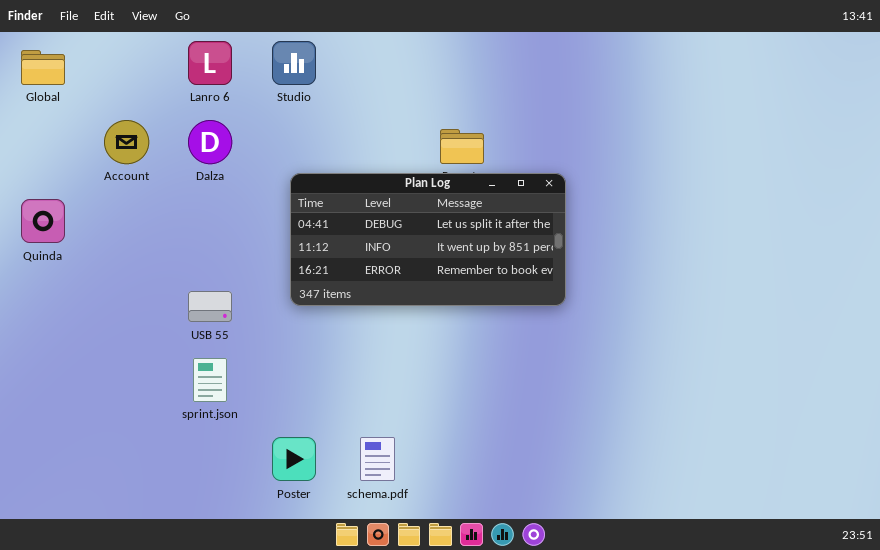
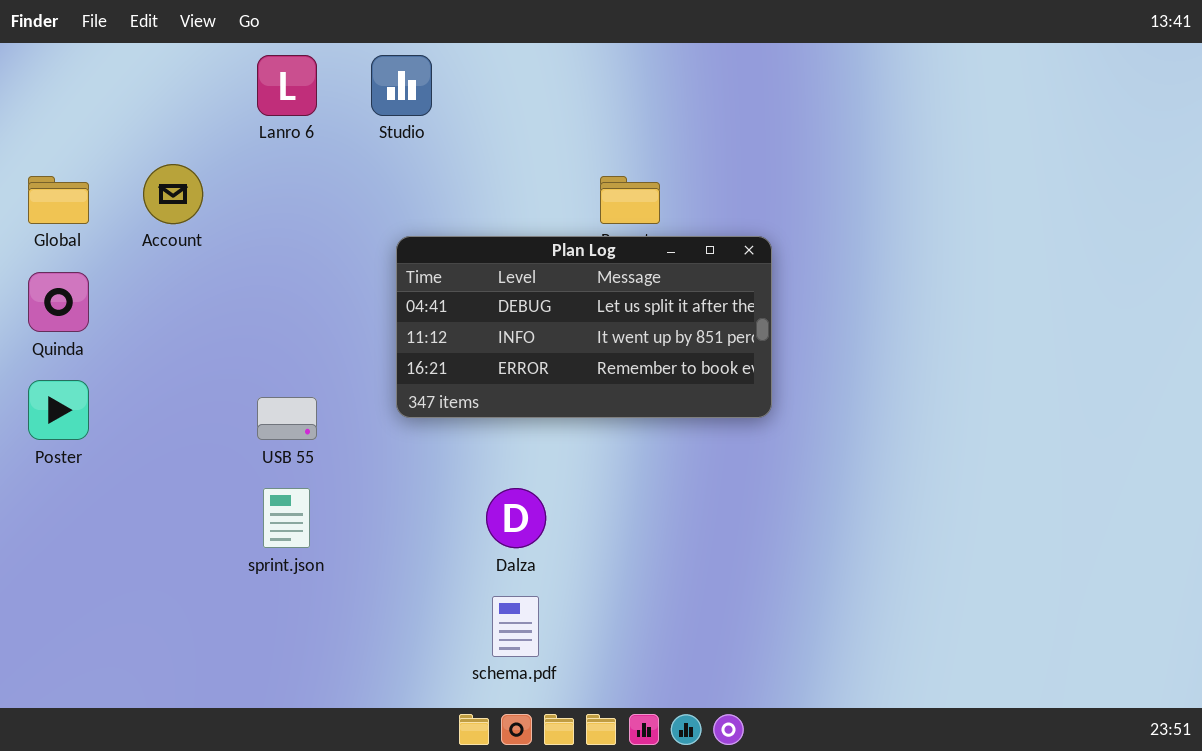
Global: [21,50,65,85] -> [28,176,89,224], moved
Dalza: [188,120,232,164] -> [486,488,546,548], moved
Poster: [272,437,316,481] -> [28,380,89,440], moved

